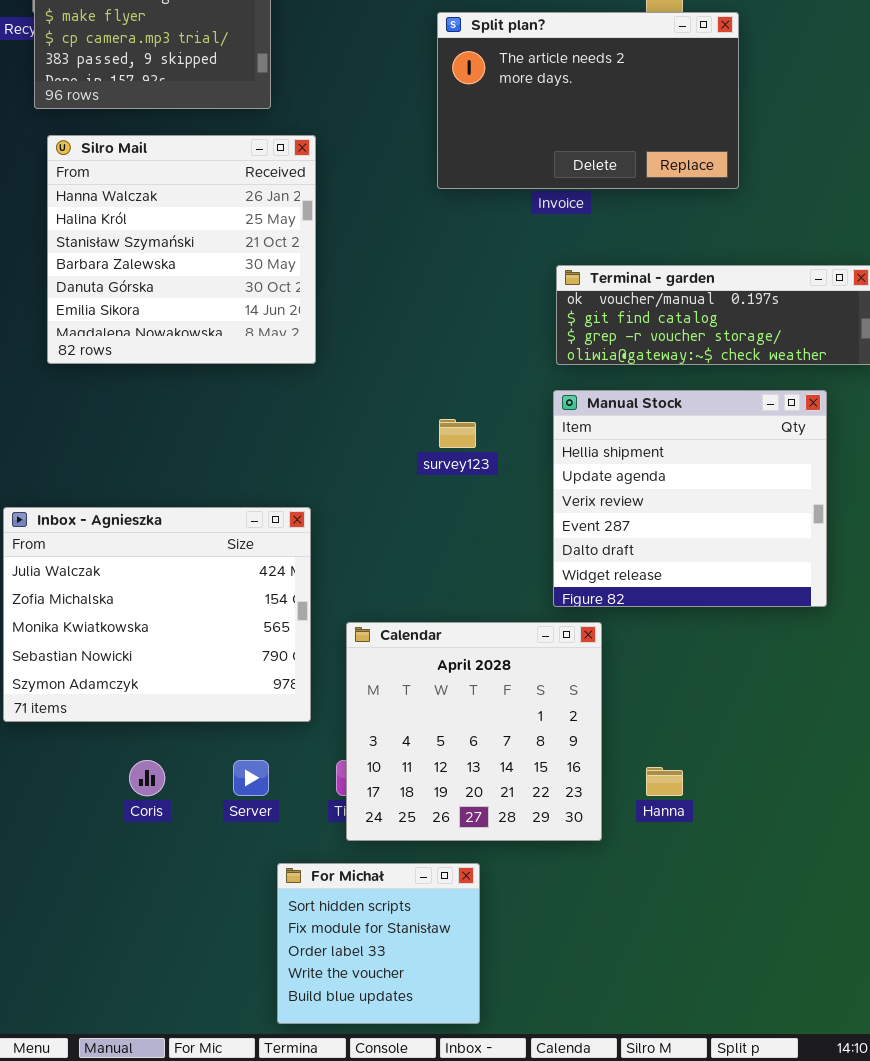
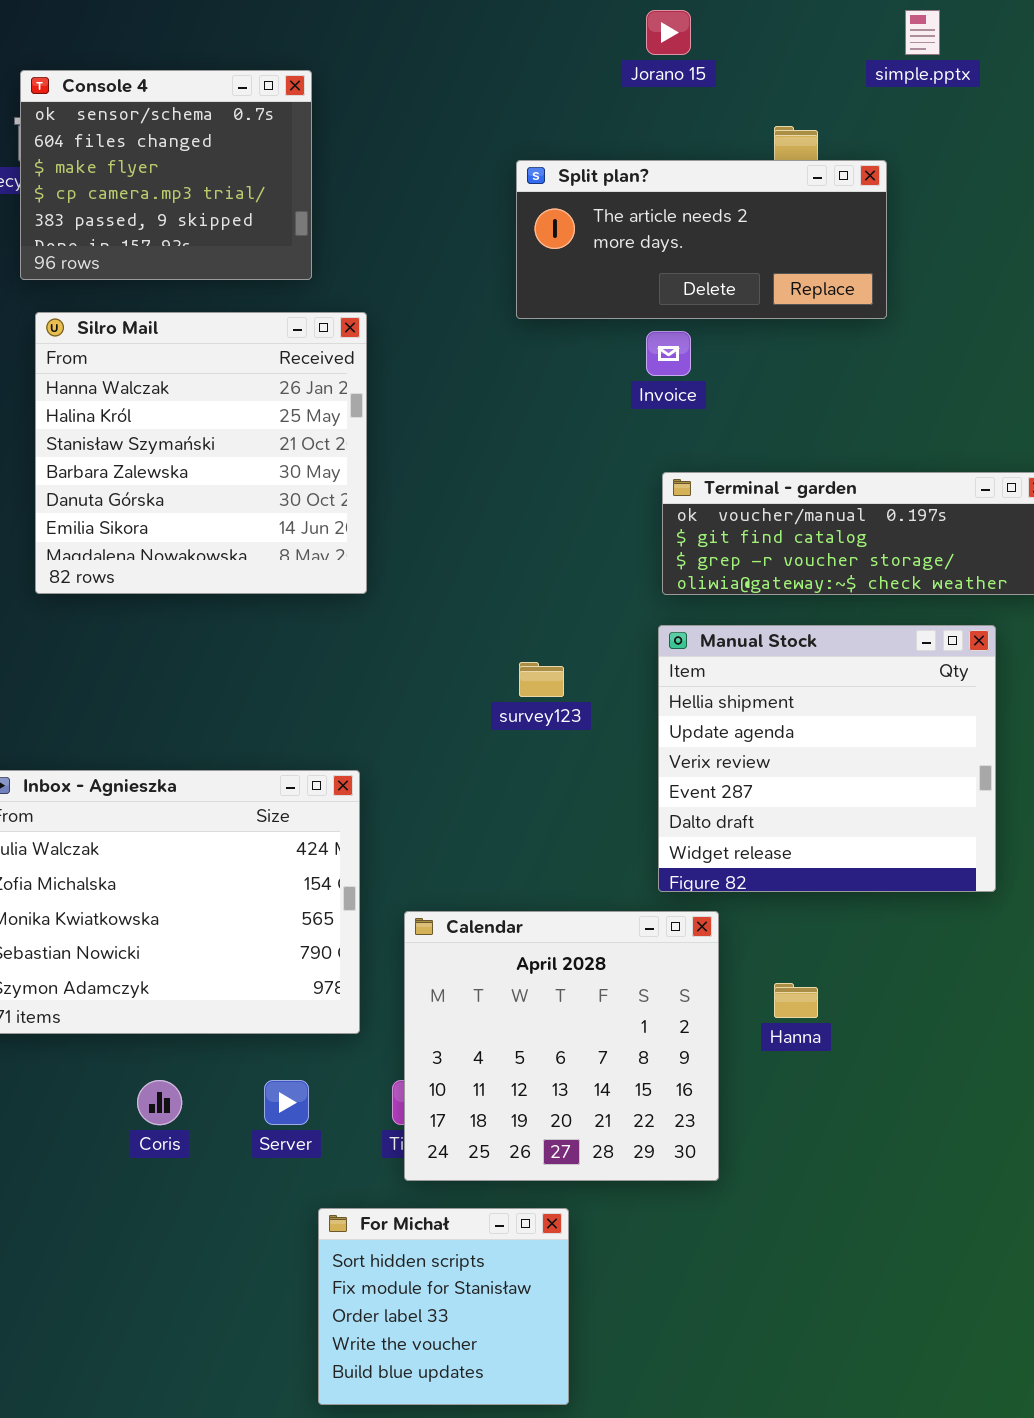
Split plan?: [437,12,739,189] -> [516,160,887,319], resized
Hanna: [646,767,683,796] -> [774,983,818,1018], moved

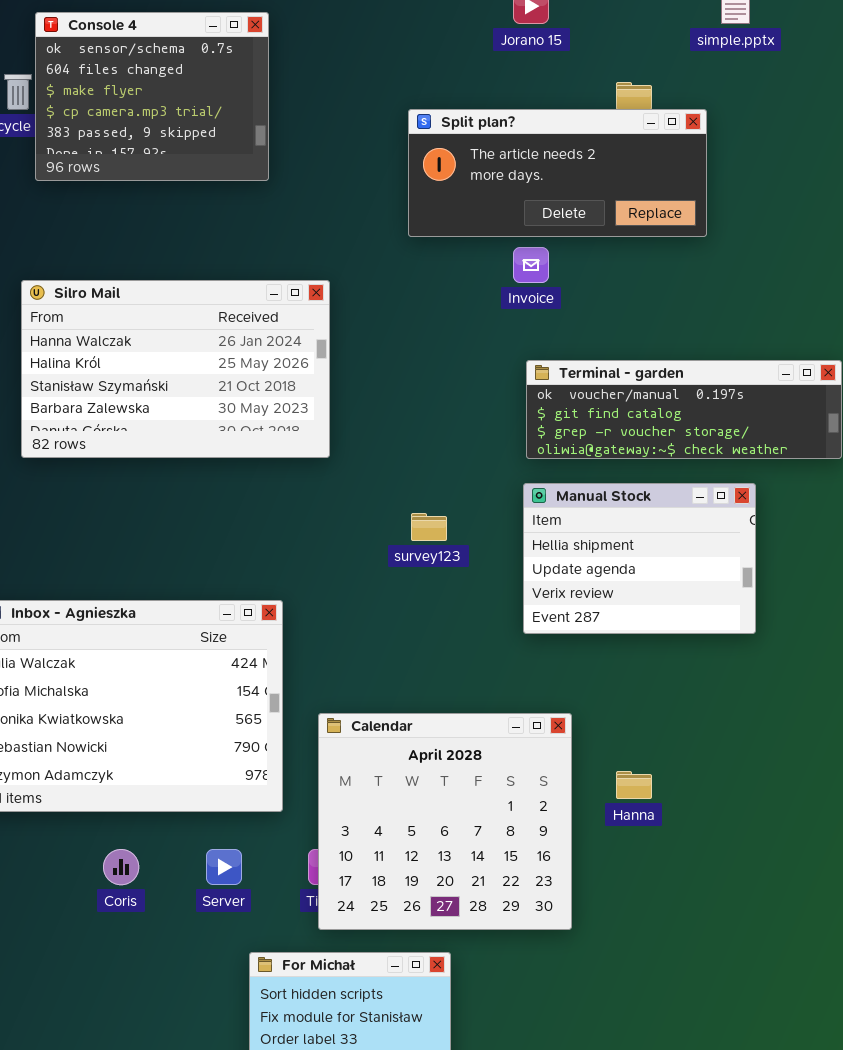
Console 4: [20,70,312,280] -> [35,12,269,181], moved
Silro Mail: [35,312,367,594] -> [21,280,330,458], resized
Manual Stock: [658,625,996,892] -> [523,483,756,634], resized

